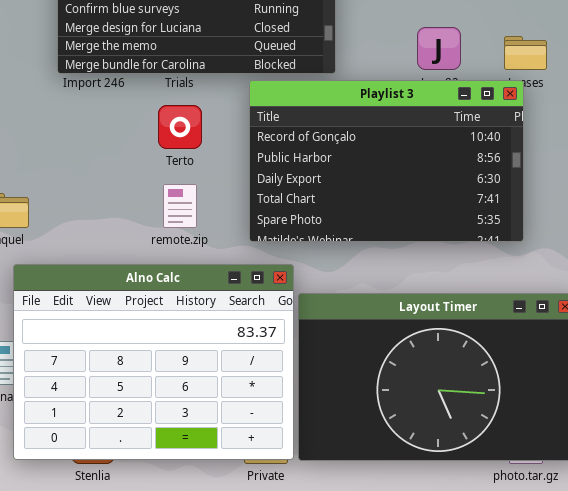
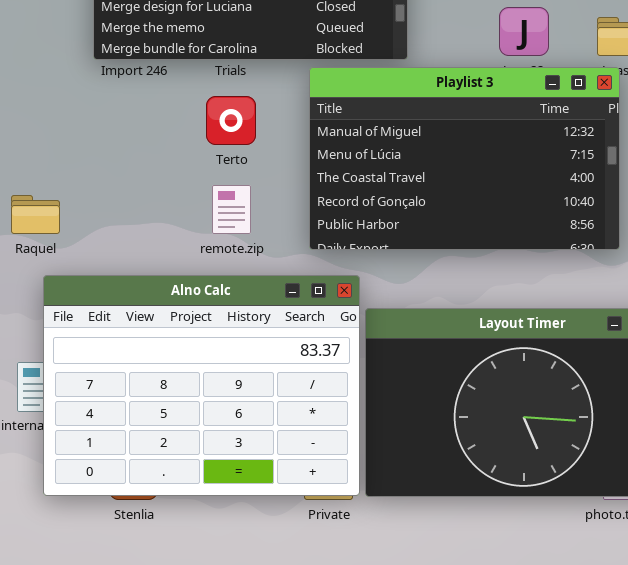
Playlist 3: [249,80,524,242] -> [309,67,620,250], scrolled up 3 rows

